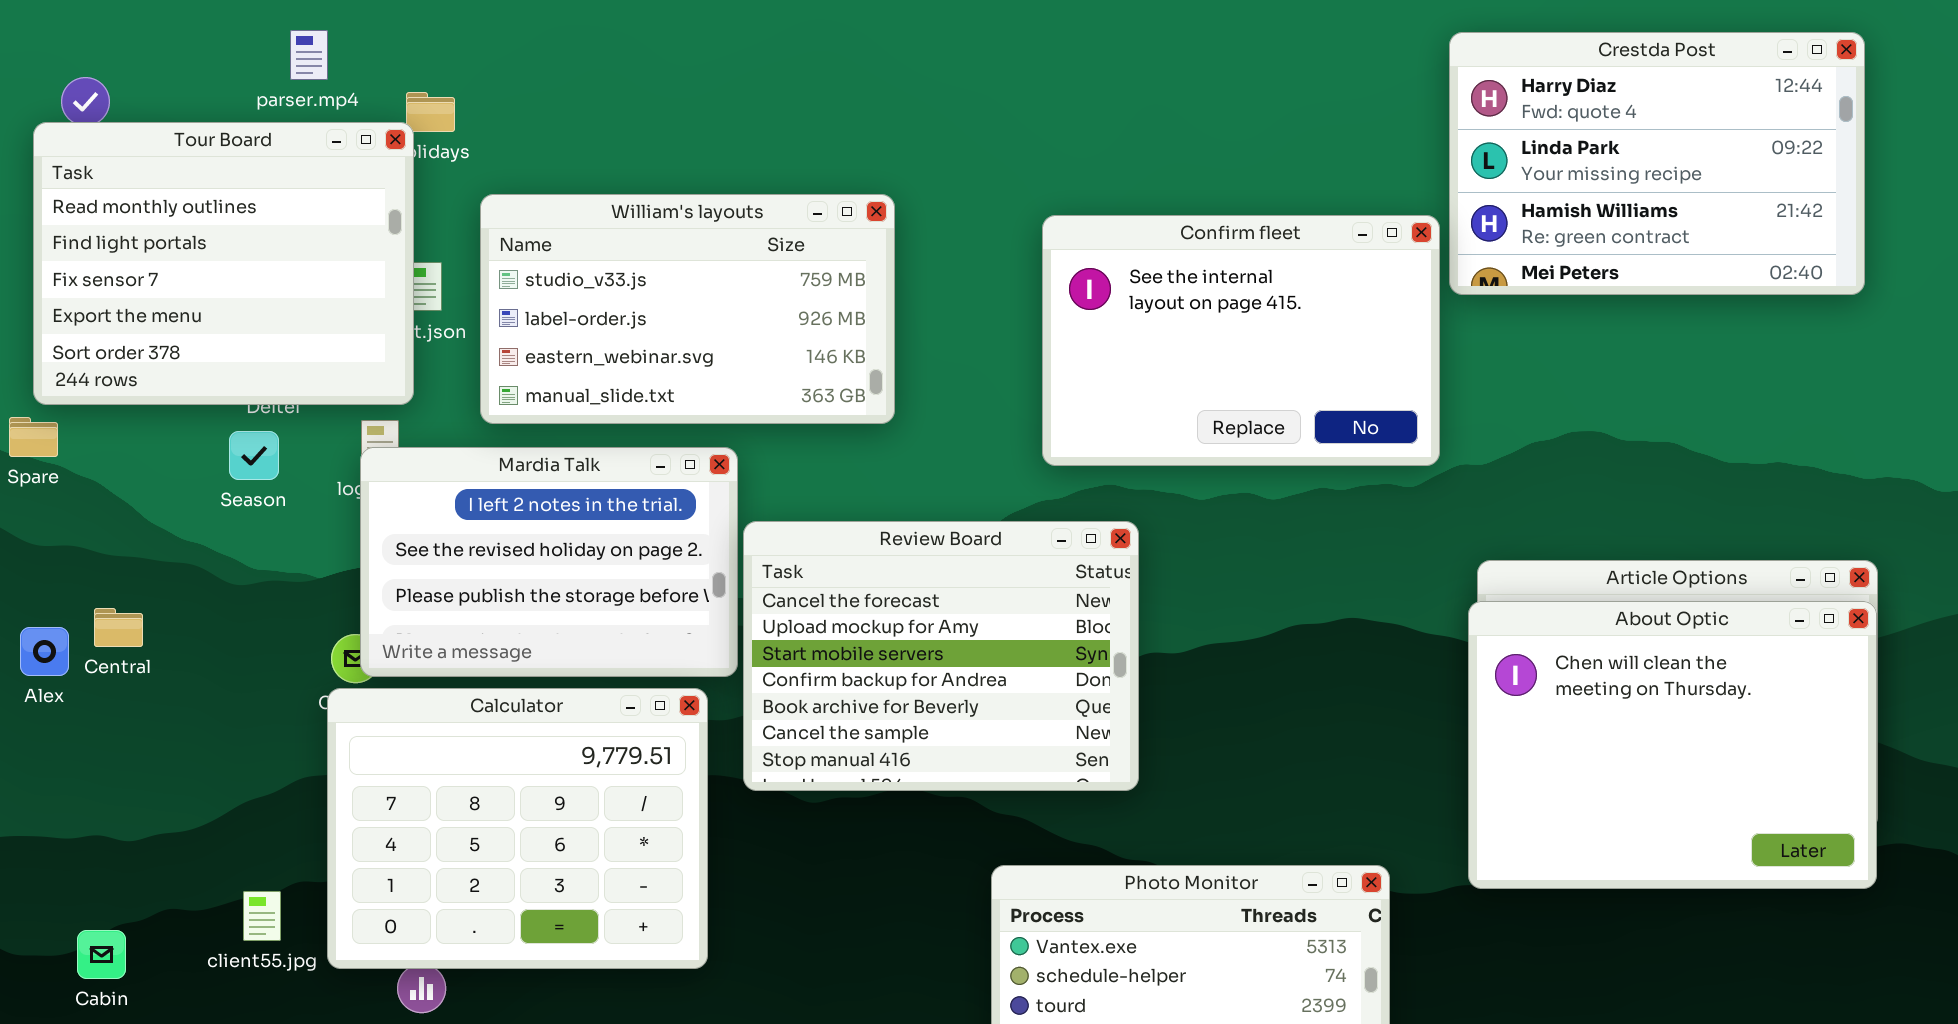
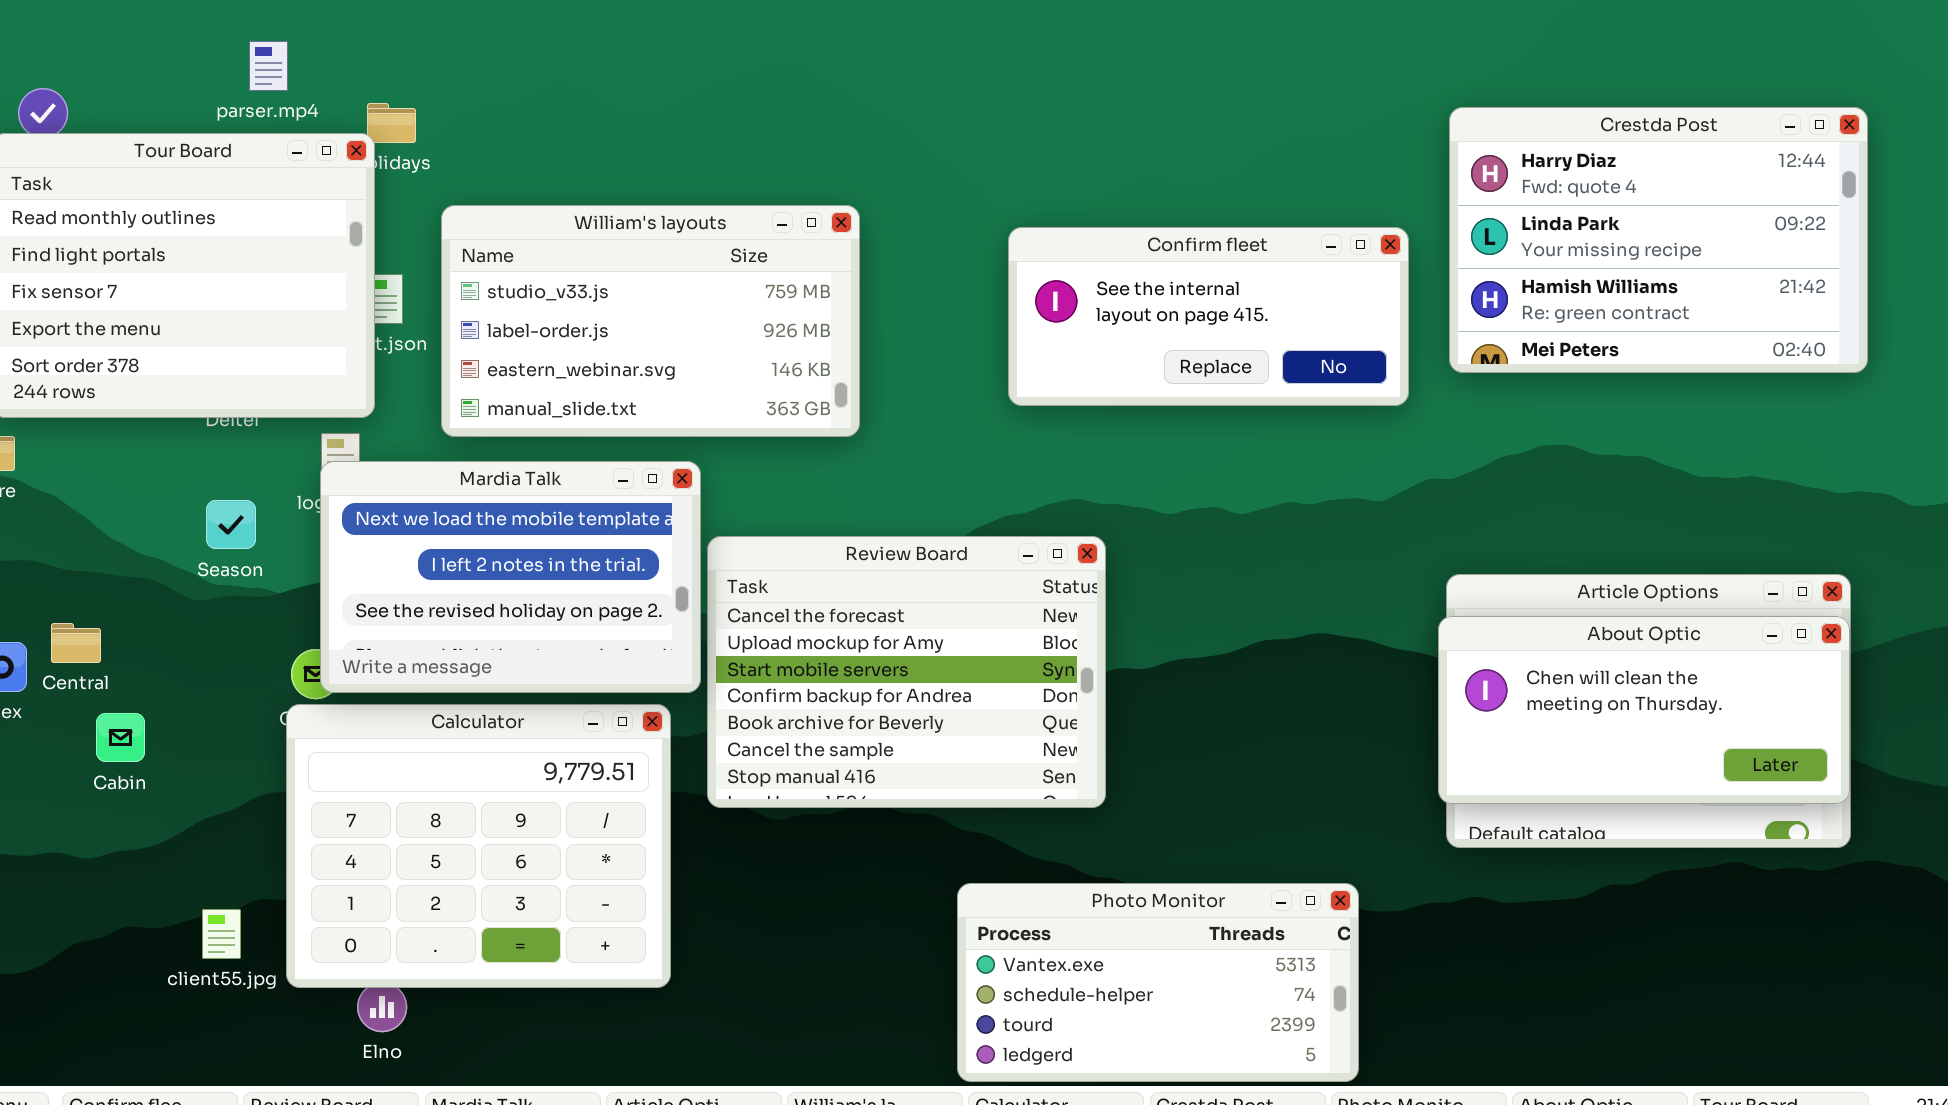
Crestda Post: [1449,32,1865,295] -> [1449,107,1868,373], moved
Confirm fleet: [1042,215,1440,466] -> [1008,227,1409,406], resized
Season: [229,431,279,480] -> [206,500,256,549], moved
Mardia Talk: [360,447,738,677] -> [320,461,701,693], scrolled up 1 row
About Optic: [1468,601,1877,889] -> [1438,616,1850,804], resized
Cabin: [77,930,126,979] -> [96,713,145,762], moved

